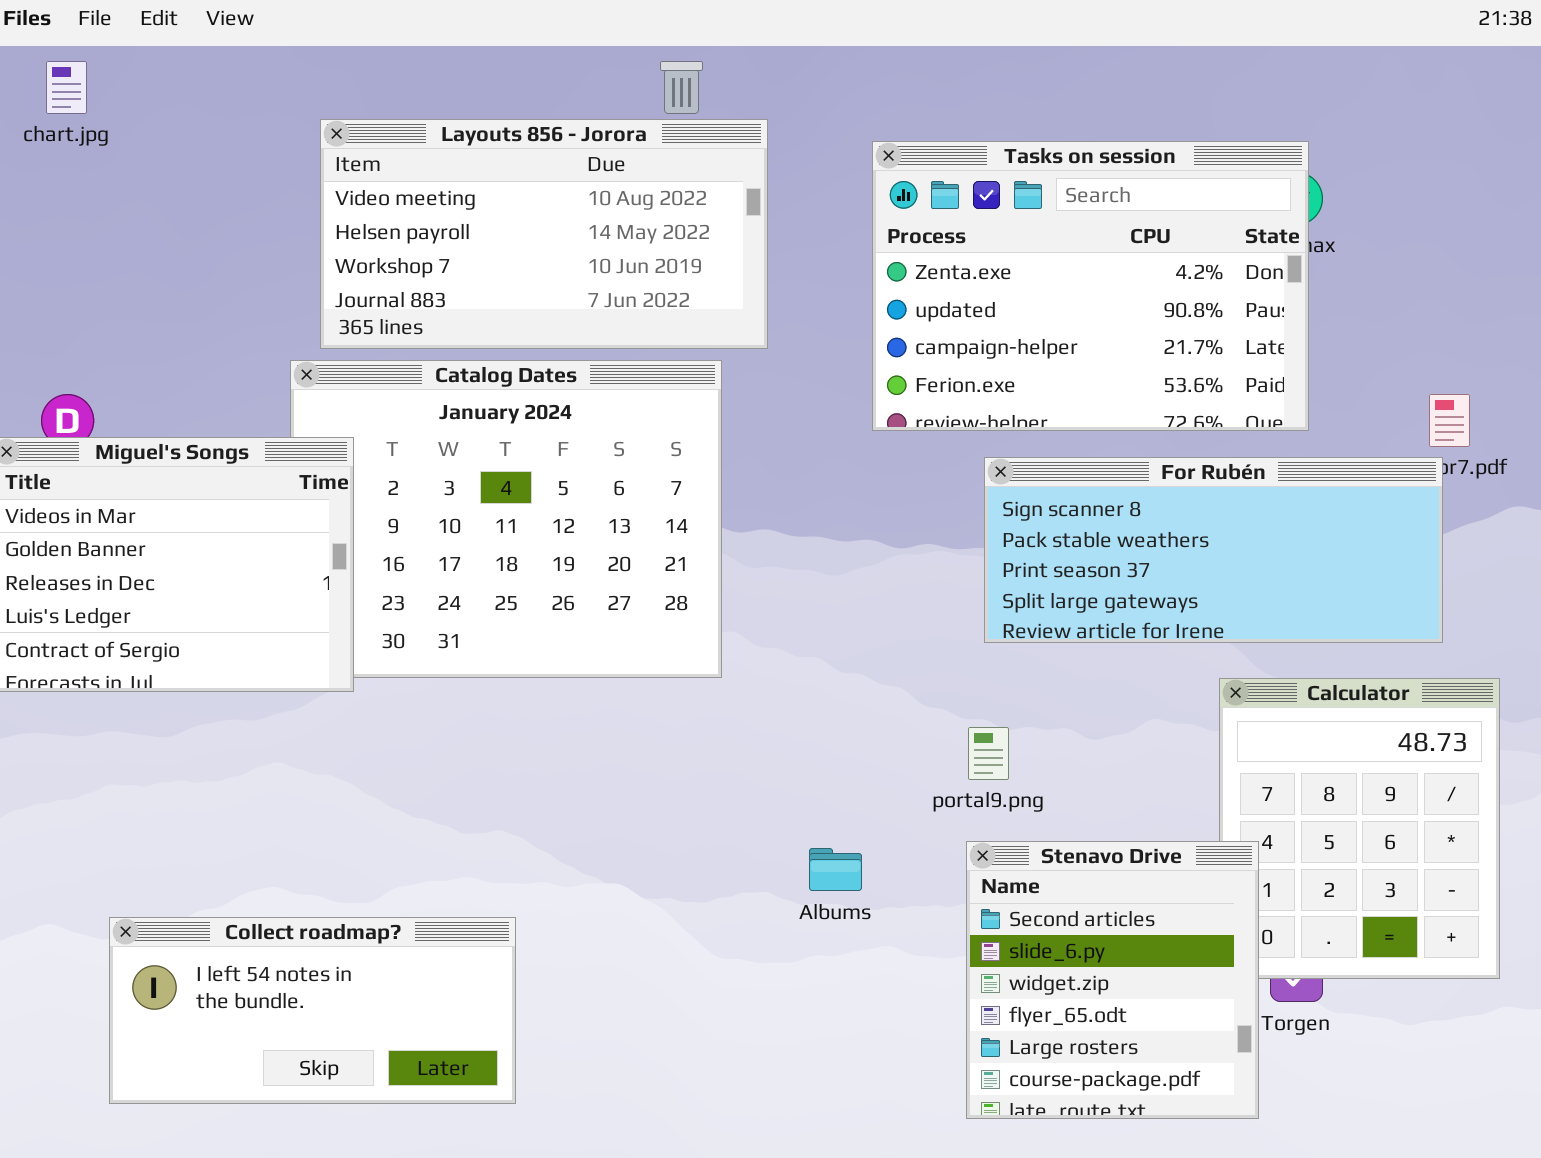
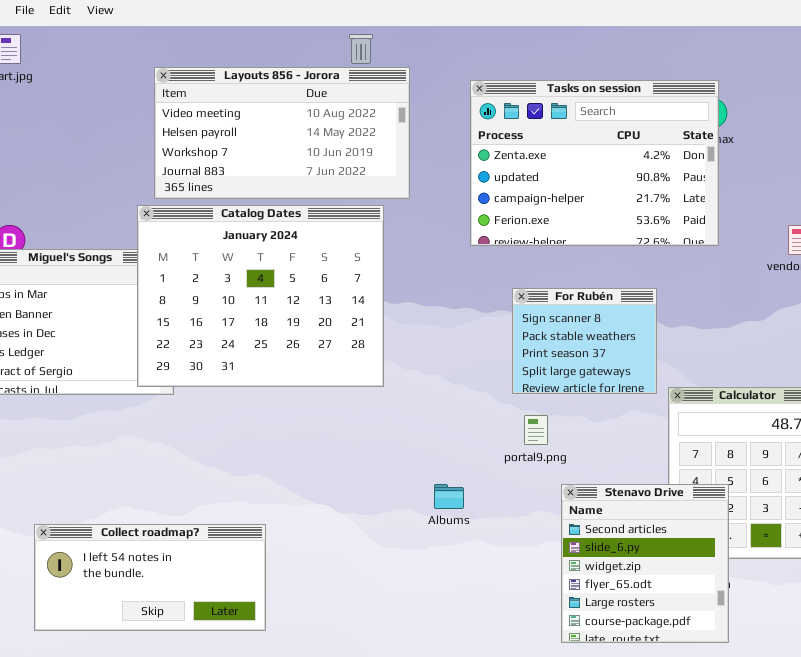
Catalog Dates: [290,360,722,678] -> [137,205,384,387], raised
For Rubén: [984,457,1443,643] -> [512,288,657,394], moved, resized
Stenavo Drive: [966,841,1259,1119] -> [561,484,729,643], moved

